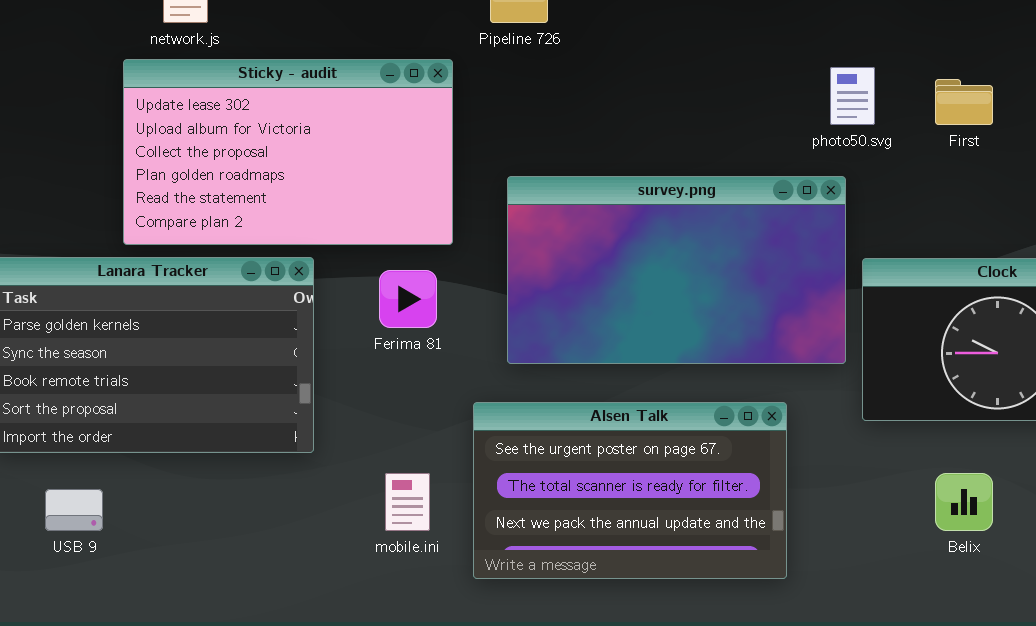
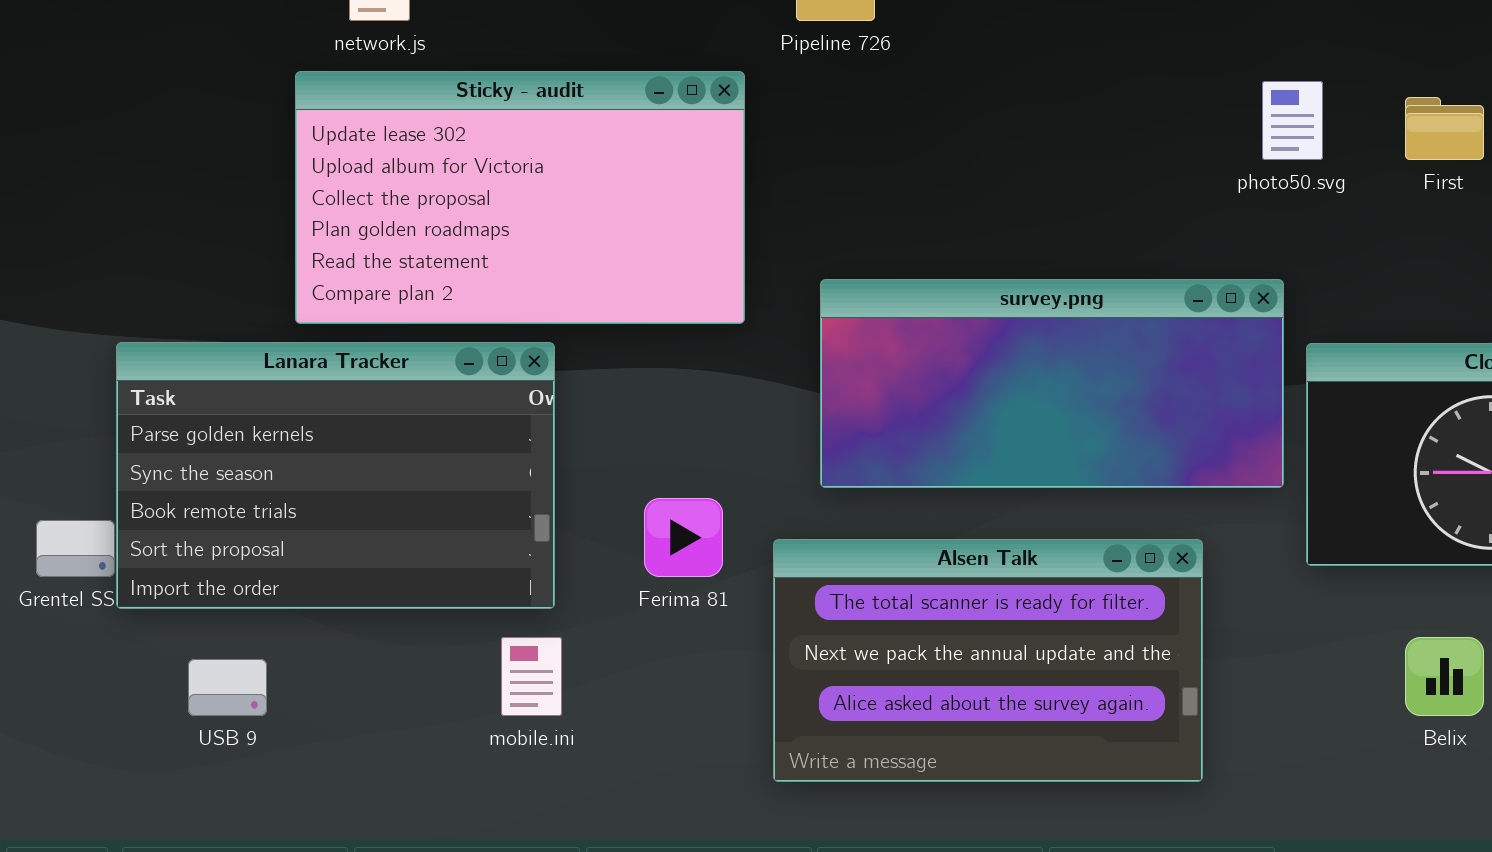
survey.png: [507,176,846,364] -> [820,279,1284,488], resized
Ferima 81: [379,270,437,328] -> [644,498,723,577], moved
Alsen Talk: [473,402,787,579] -> [773,539,1203,782], scrolled down 1 row
mobile.ini: [385,473,430,531] -> [501,637,562,716], moved

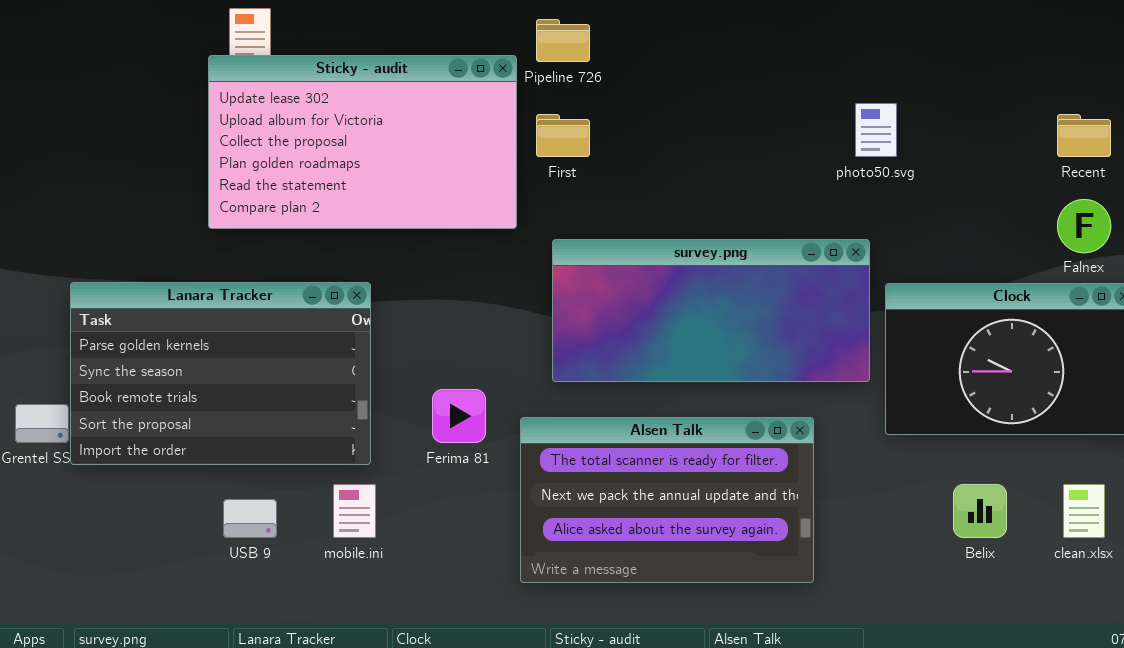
Sticky - audit: [295,71,745,324] -> [208,55,517,229], moved
First: [1405,97,1484,160] -> [536,114,590,157], moved
USB 9: [188,659,267,716] -> [223,499,277,538], moved

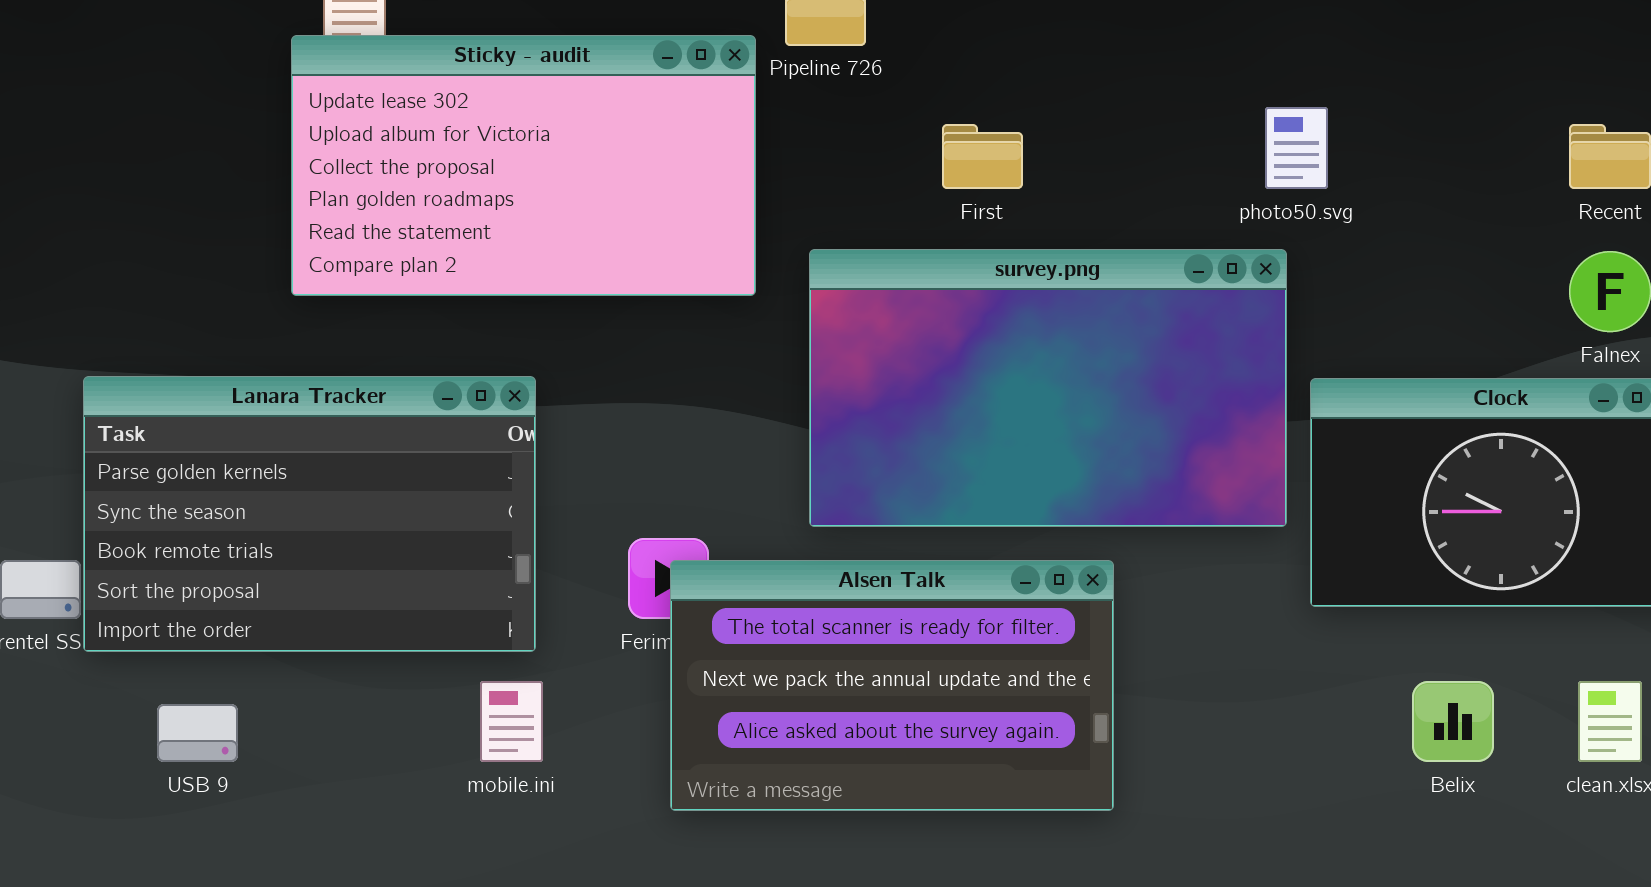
First: [536,114,590,157] -> [942,124,1023,189], moved
survey.png: [552,239,870,382] -> [809,249,1287,527], resized
Alsen Talk: [520,417,814,583] -> [670,560,1114,811], moved
USB 9: [223,499,277,538] -> [157,704,238,762], moved

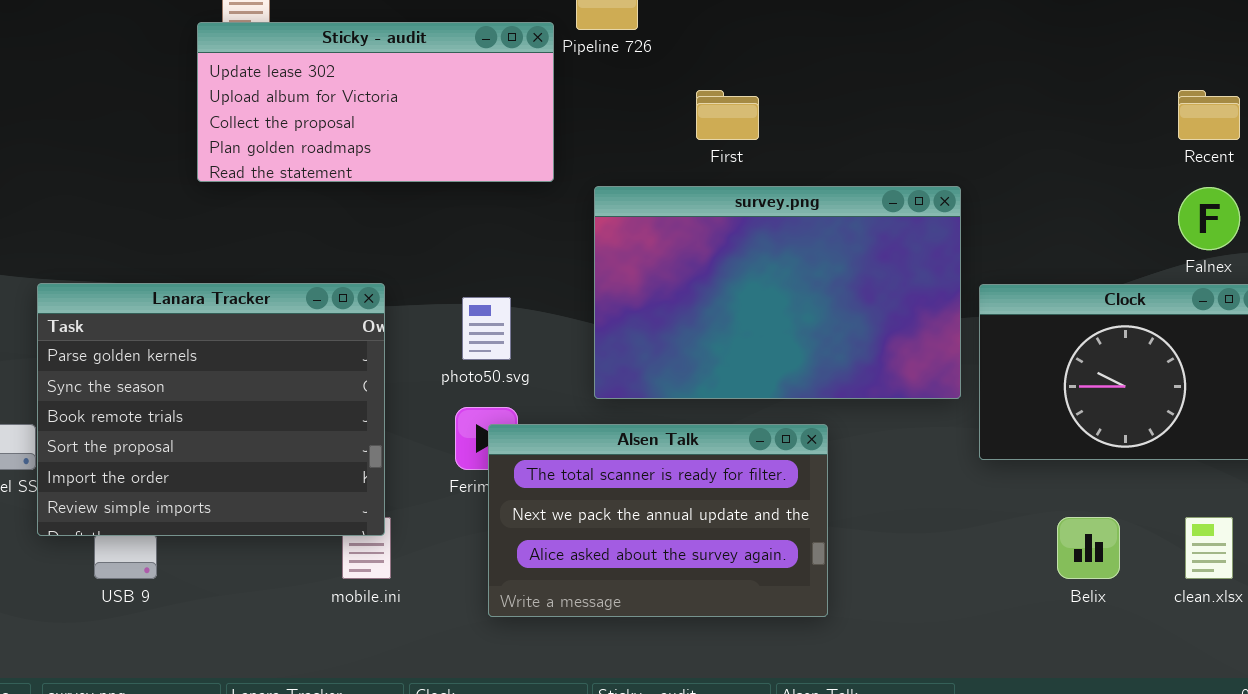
Sticky - audit: [291,35,756,296] -> [197,22,554,182], resized
photo50.svg: [1265,107,1328,189] -> [462,297,511,360], moved
Lanara Tracker: [83,376,536,652] -> [37,283,385,536], resized

